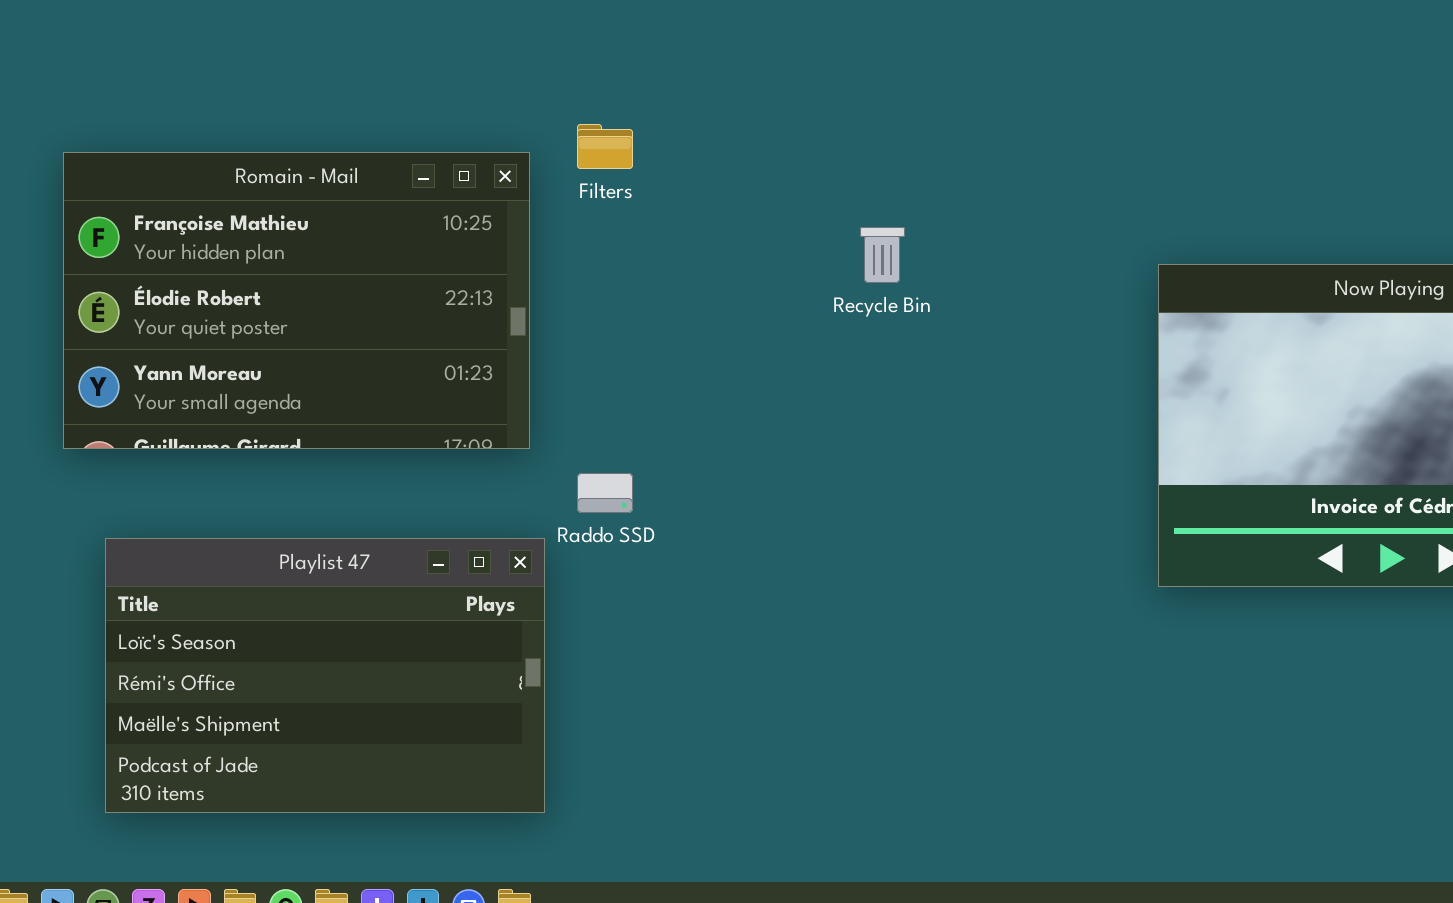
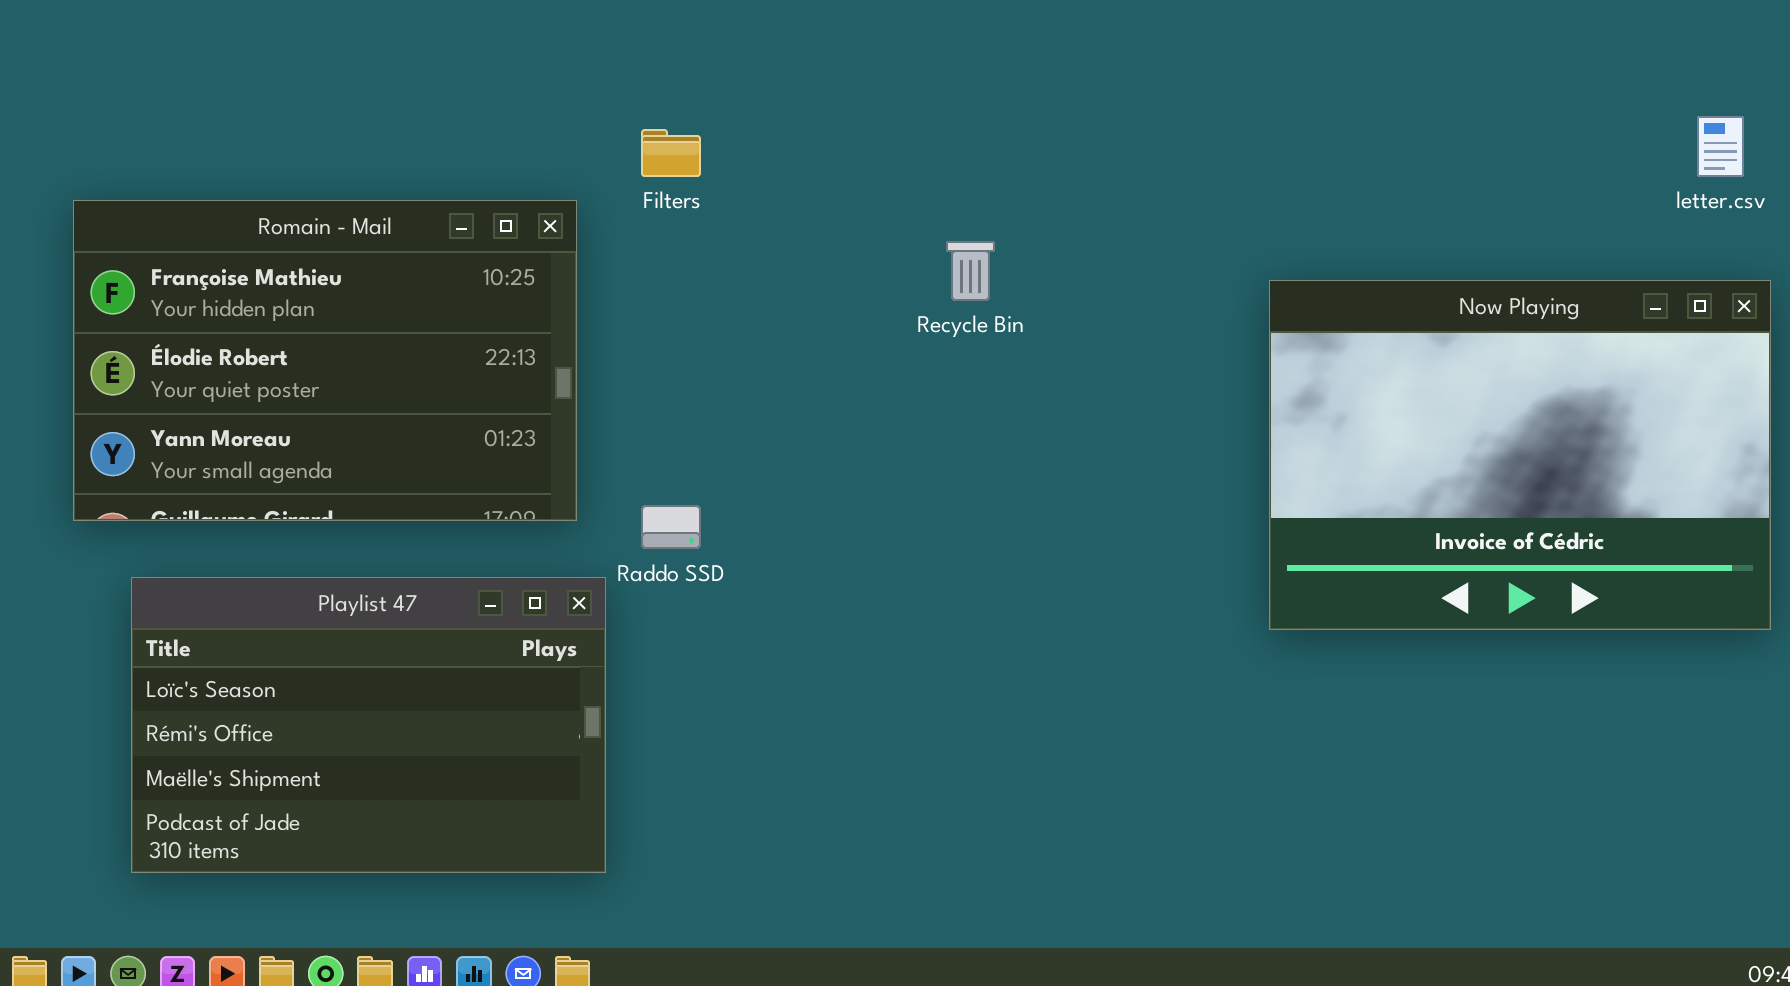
Romain - Mail: [63,152,530,449] -> [73,200,577,521], moved

